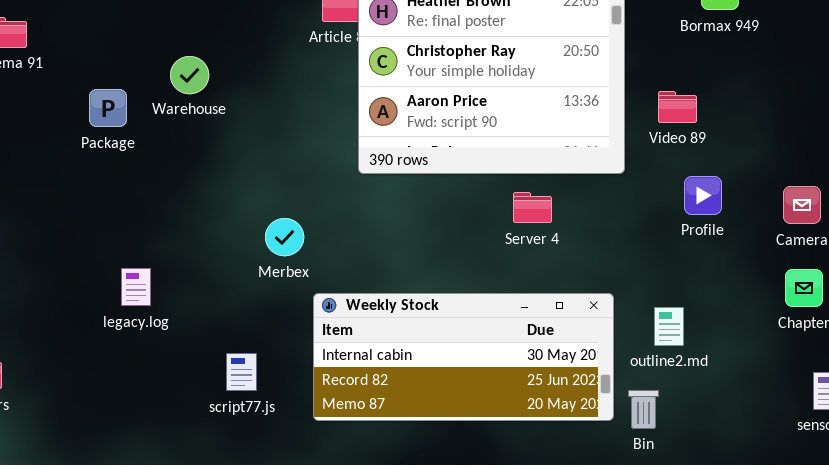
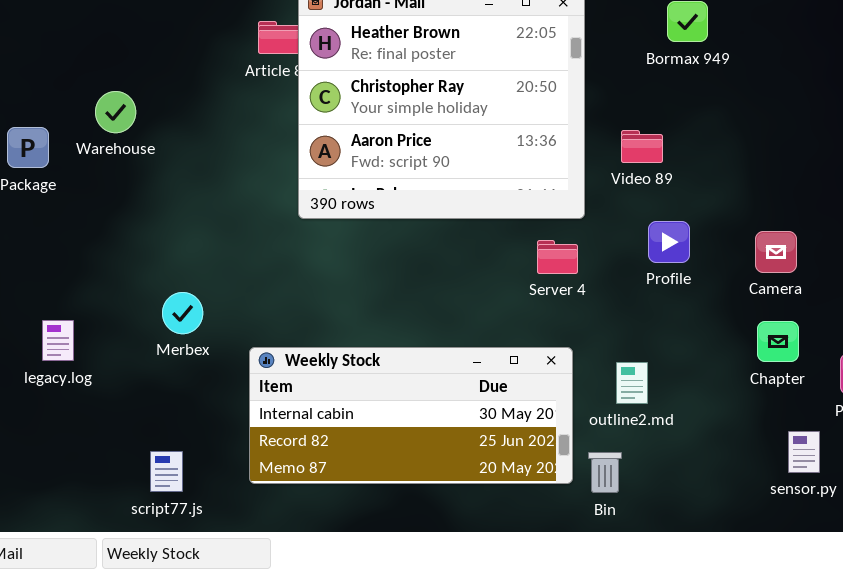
Server 4: [513,192,552,223] -> [537,240,578,274], moved
Merbex: [265,218,304,256] -> [162,292,203,334], moved
script77.js: [226,353,257,391] -> [150,451,183,492], moved

